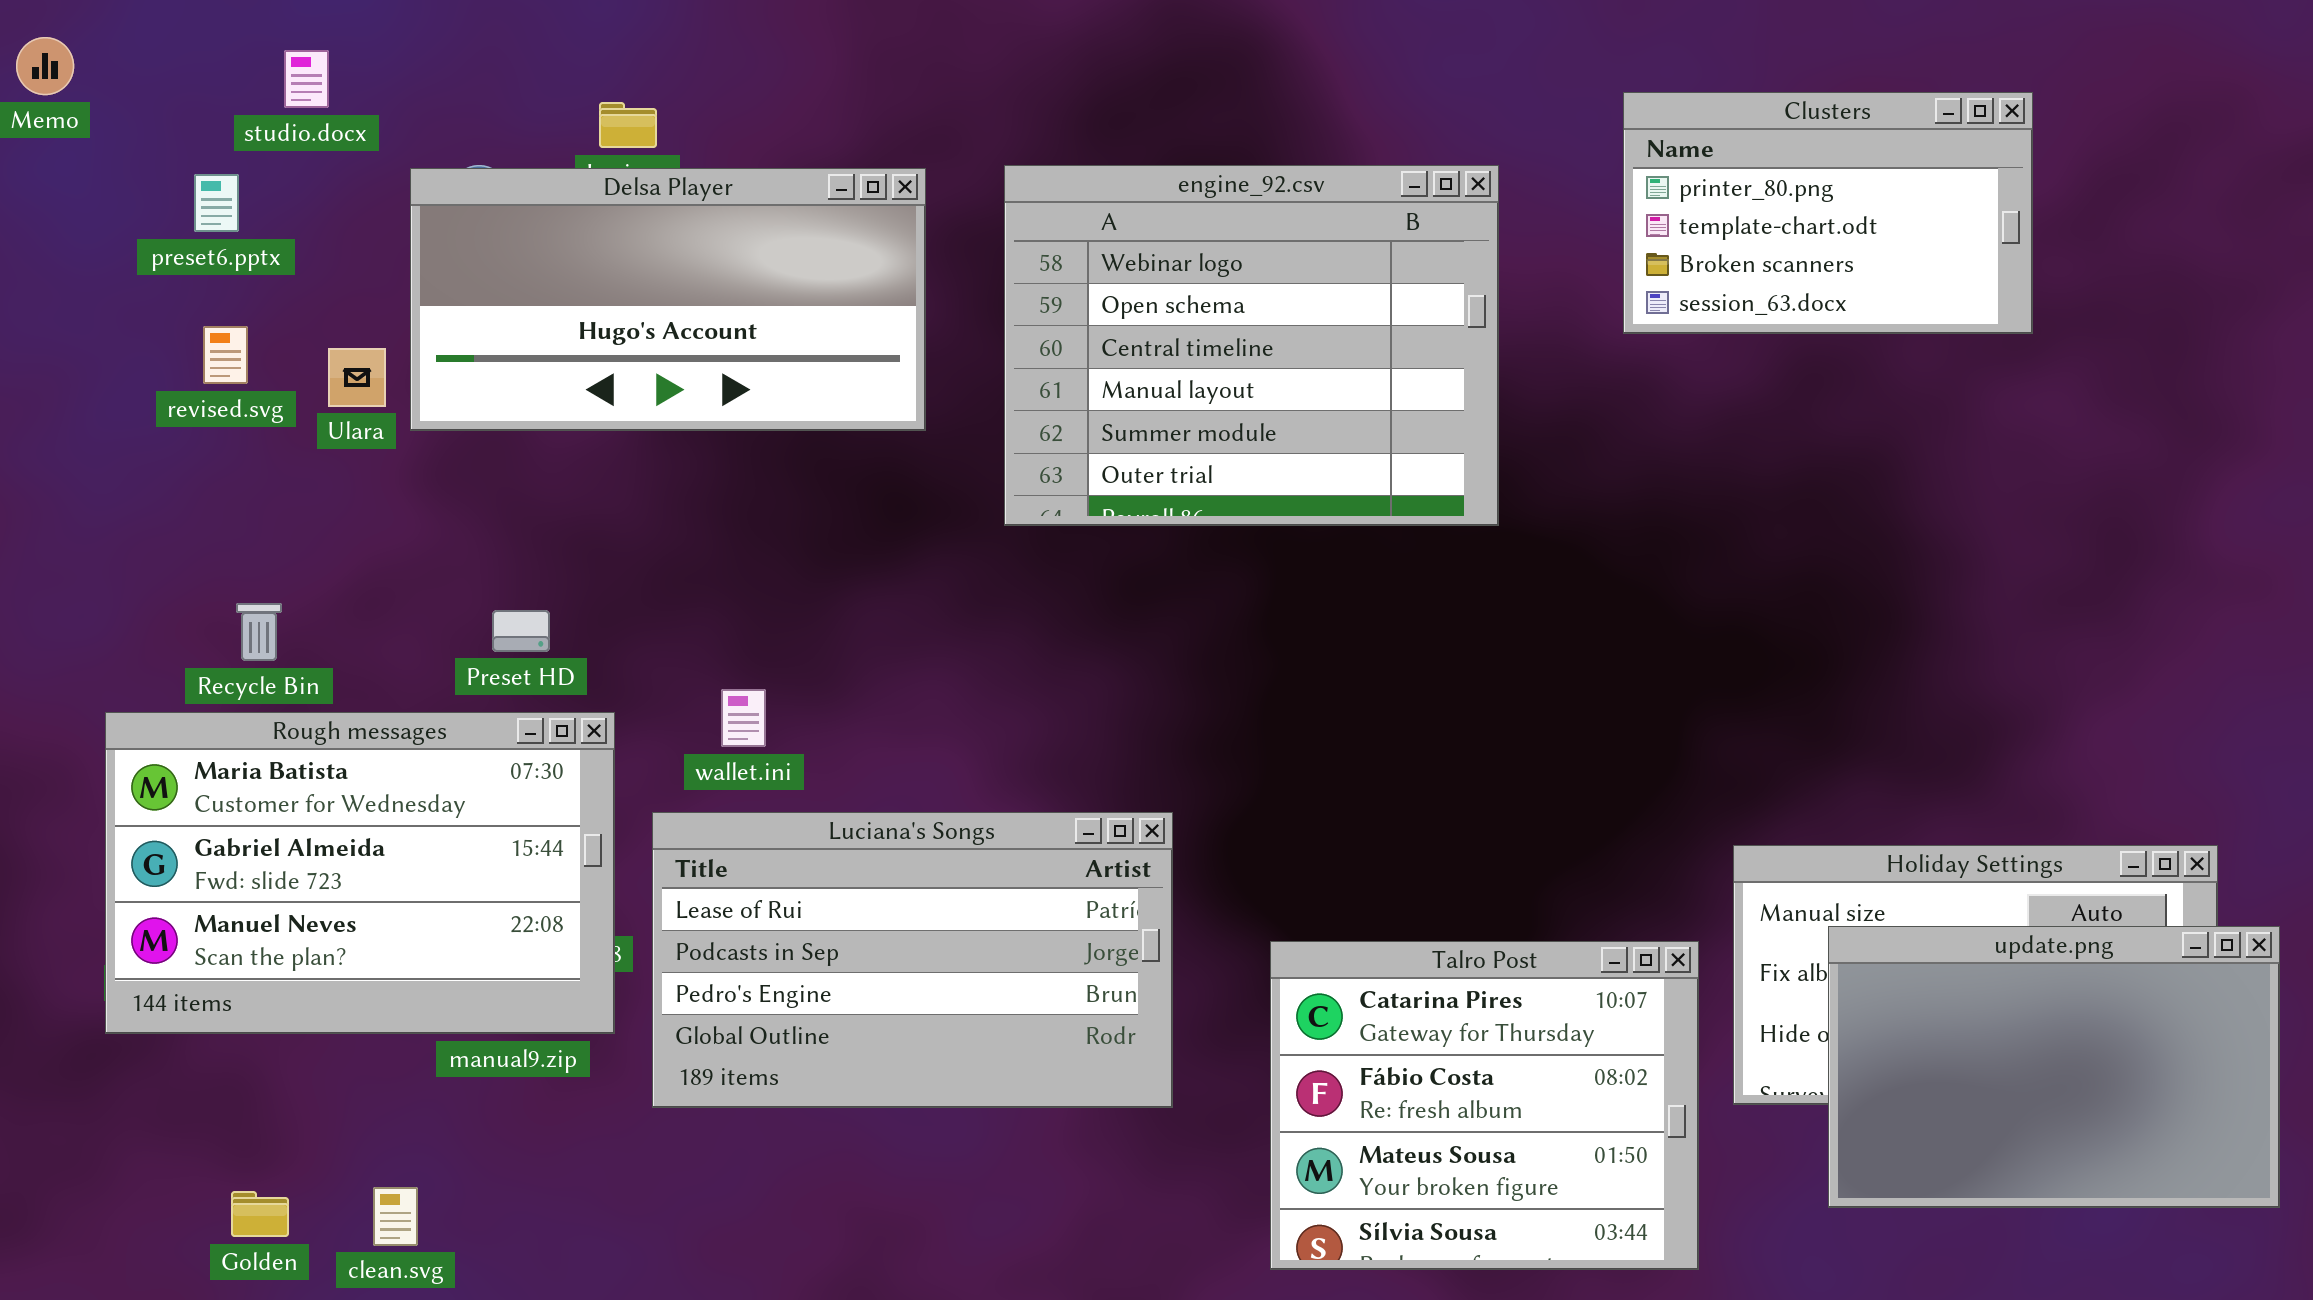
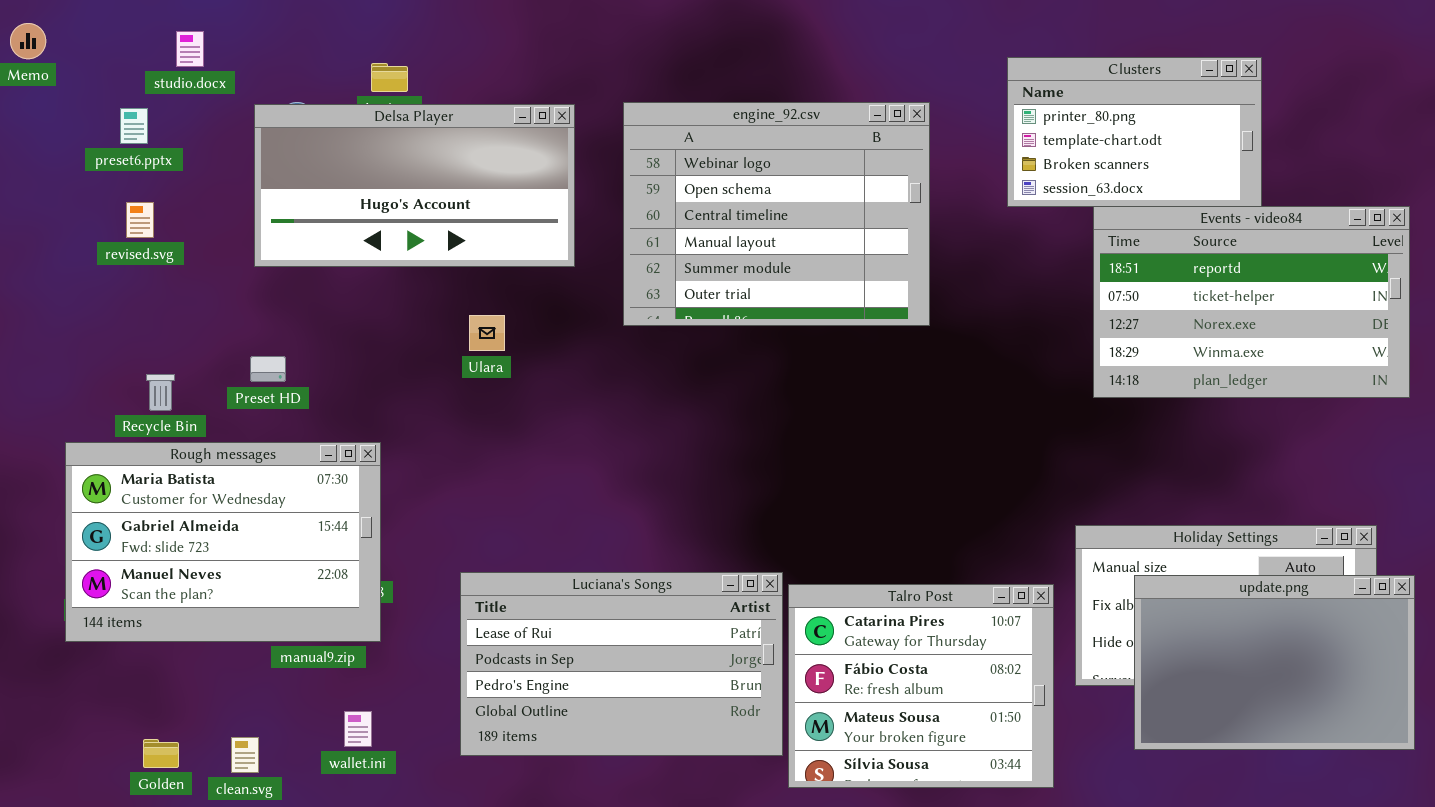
Events - video84: none -> [1093,206,1410,398], opened
Ulara: [328,348,386,407] -> [469,315,505,351], moved
Preset HD: [492,610,550,652] -> [250,356,286,382], moved
wallet.ini: [721,689,766,747] -> [344,711,372,747], moved
Luciana's Songs: [652,812,1173,1108] -> [460,572,783,756], moved

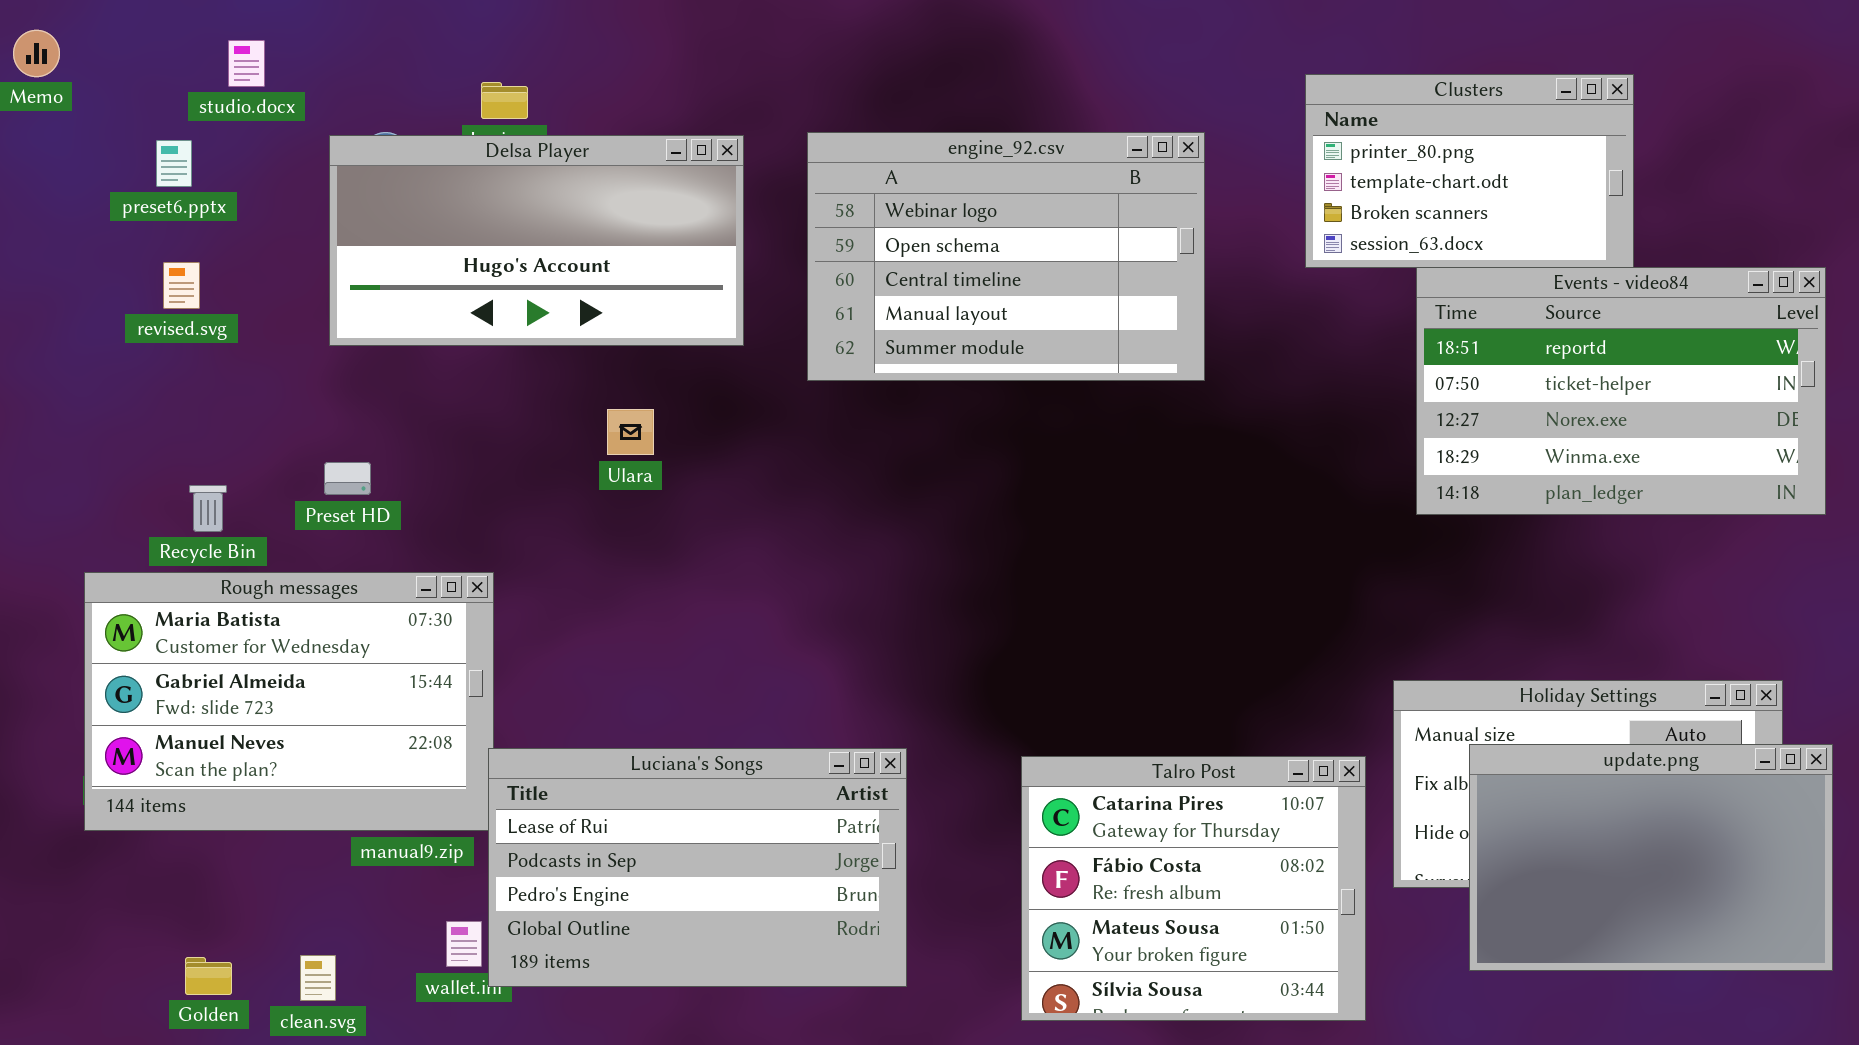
engine_92.csv: [623,102,930,326] -> [807,132,1205,381], resized
Luciana's Songs: [460,572,783,756] -> [488,748,907,987], moved

